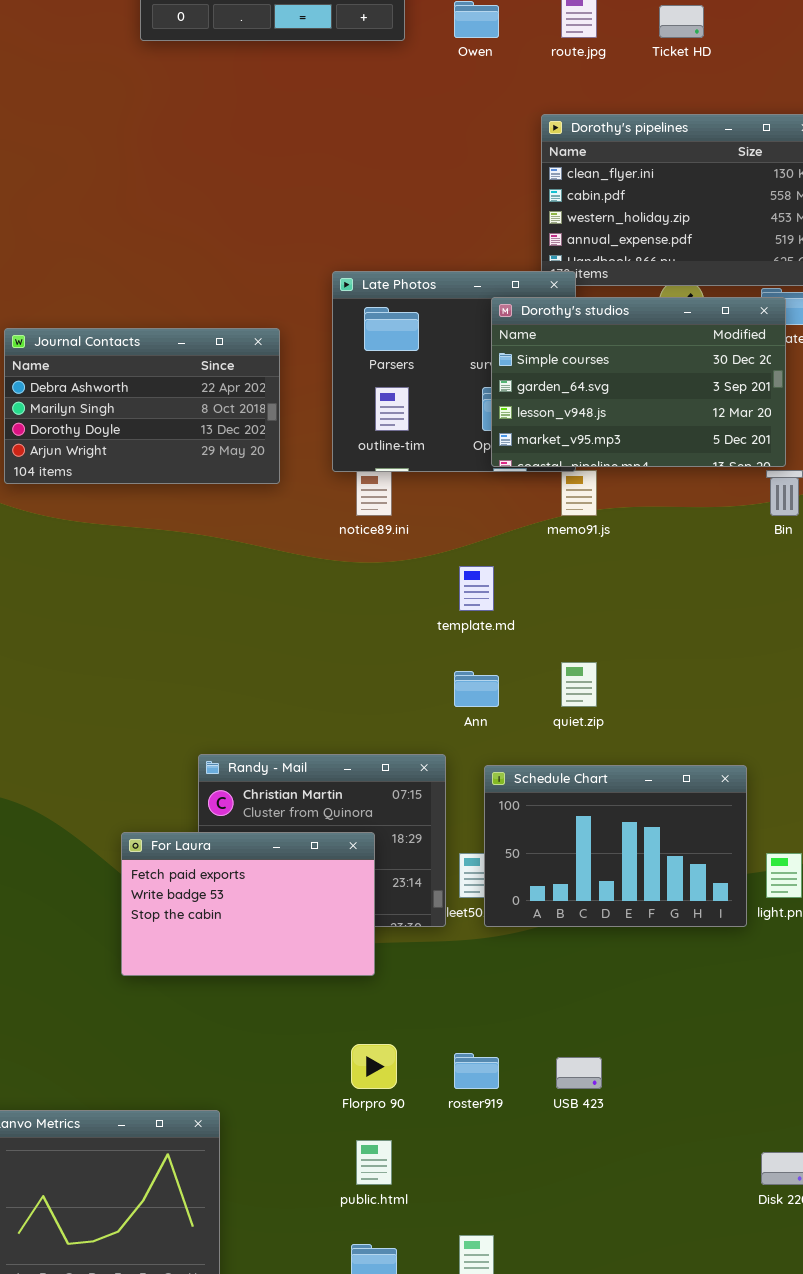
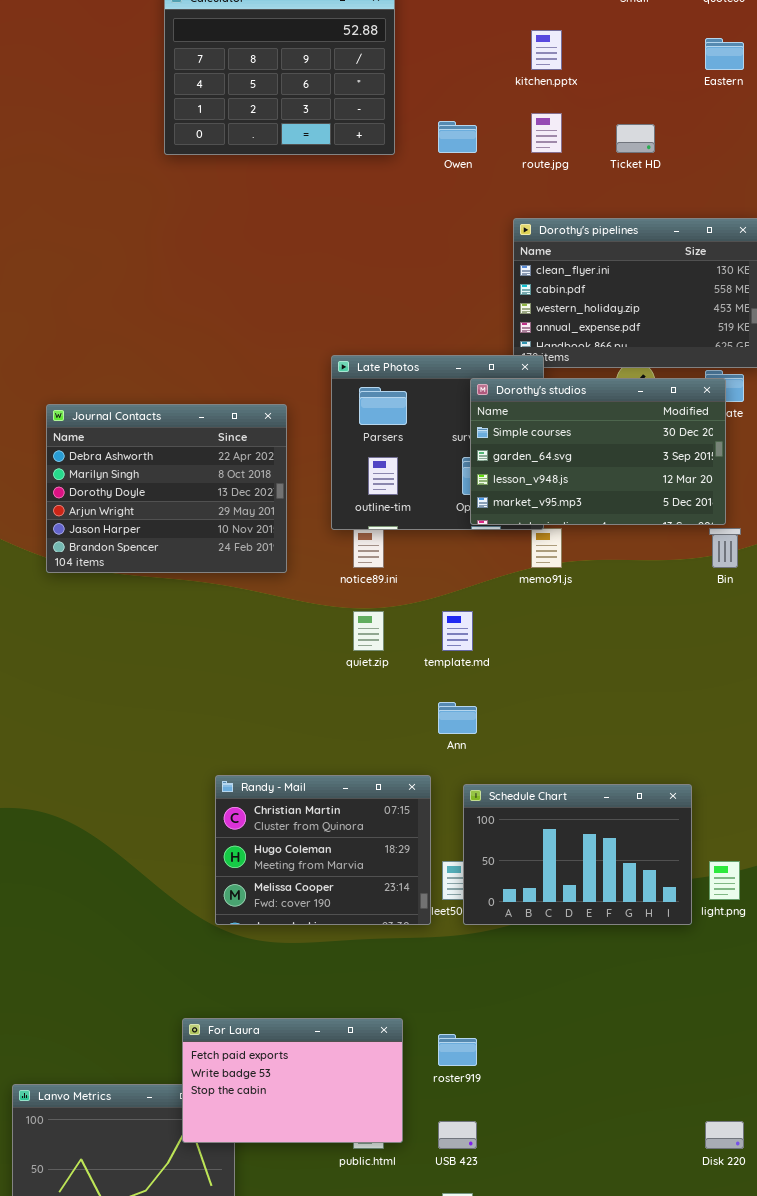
Journal Contacts: [4,328,280,484] -> [46,404,287,573], resized
quiet.zip: [561,662,597,707] -> [353,611,384,651], moved
For Laura: [121,832,375,976] -> [182,1018,403,1143], moved
USB 423: [556,1057,602,1089] -> [438,1121,477,1149], moved

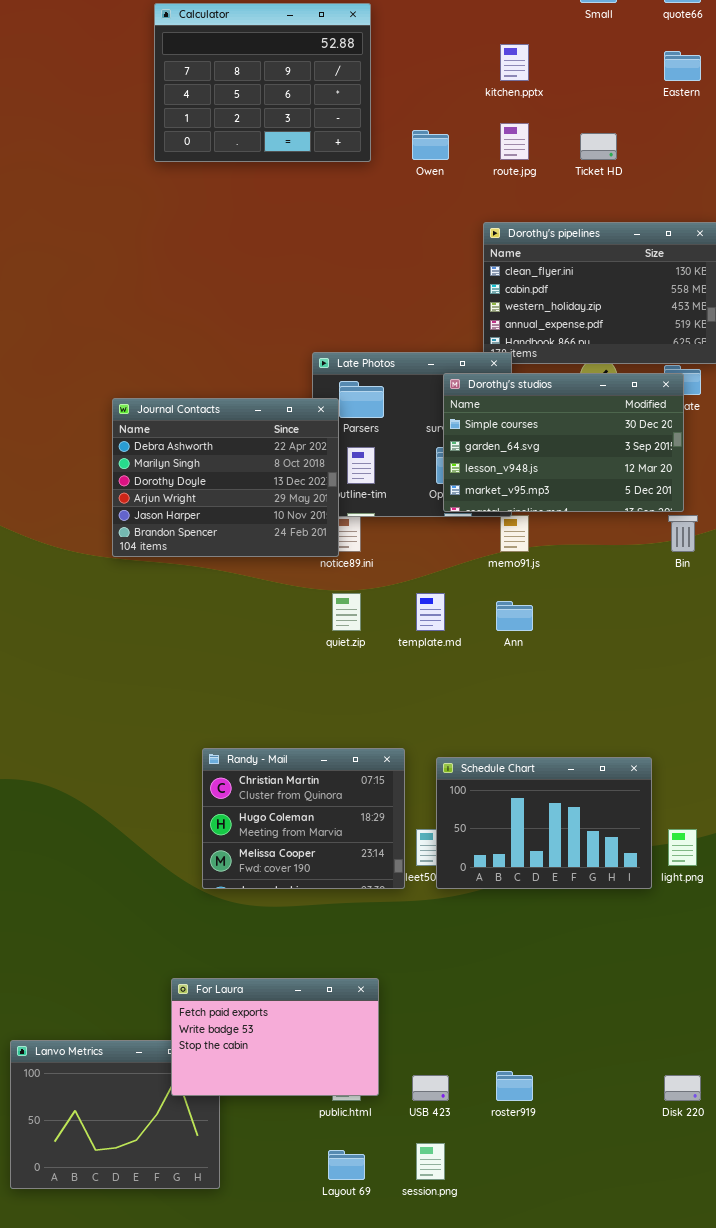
Journal Contacts: [46,404,287,573] -> [112,398,339,557], moved
Ann: [438,702,477,734] -> [496,601,533,631], moved
roster919: [438,1034,477,1066] -> [496,1071,533,1101], moved

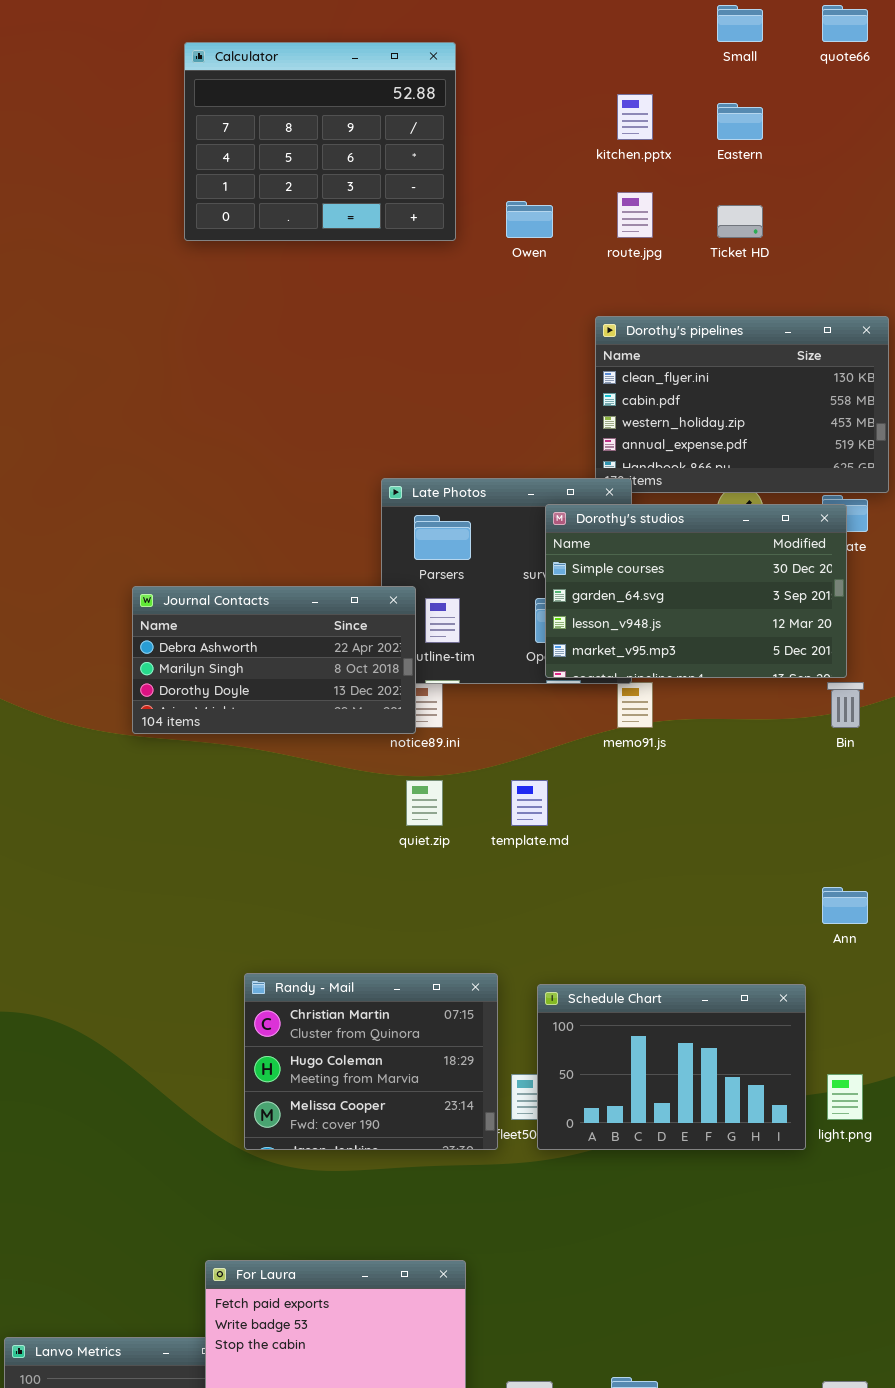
Eastern: [664,51,701,81] -> [717,103,763,140], moved
Journal Contacts: [112,398,339,557] -> [132,586,416,734], resized
Ann: [496,601,533,631] -> [822,887,868,924], moved

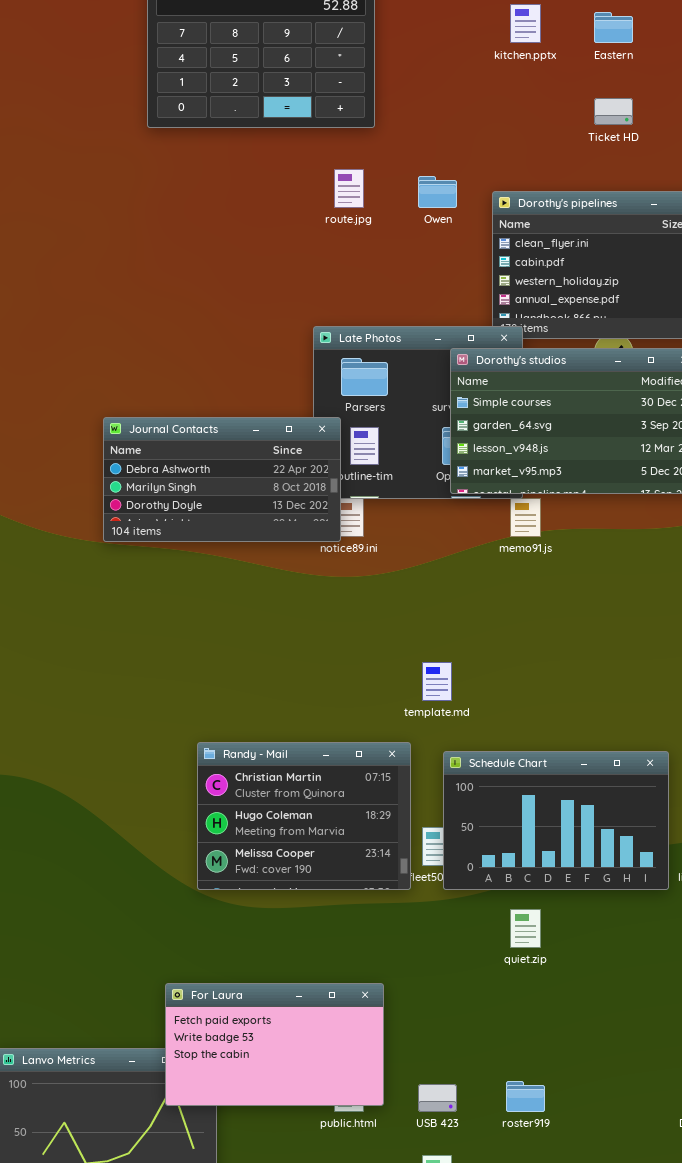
route.jpg: [617,192,653,238] -> [334,169,364,208], moved
Owen: [506,201,553,238] -> [418,176,457,208], moved
quiet.zip: [406,780,443,826] -> [510,909,541,948], moved
template.md: [511,780,548,826] -> [422,662,452,701], moved

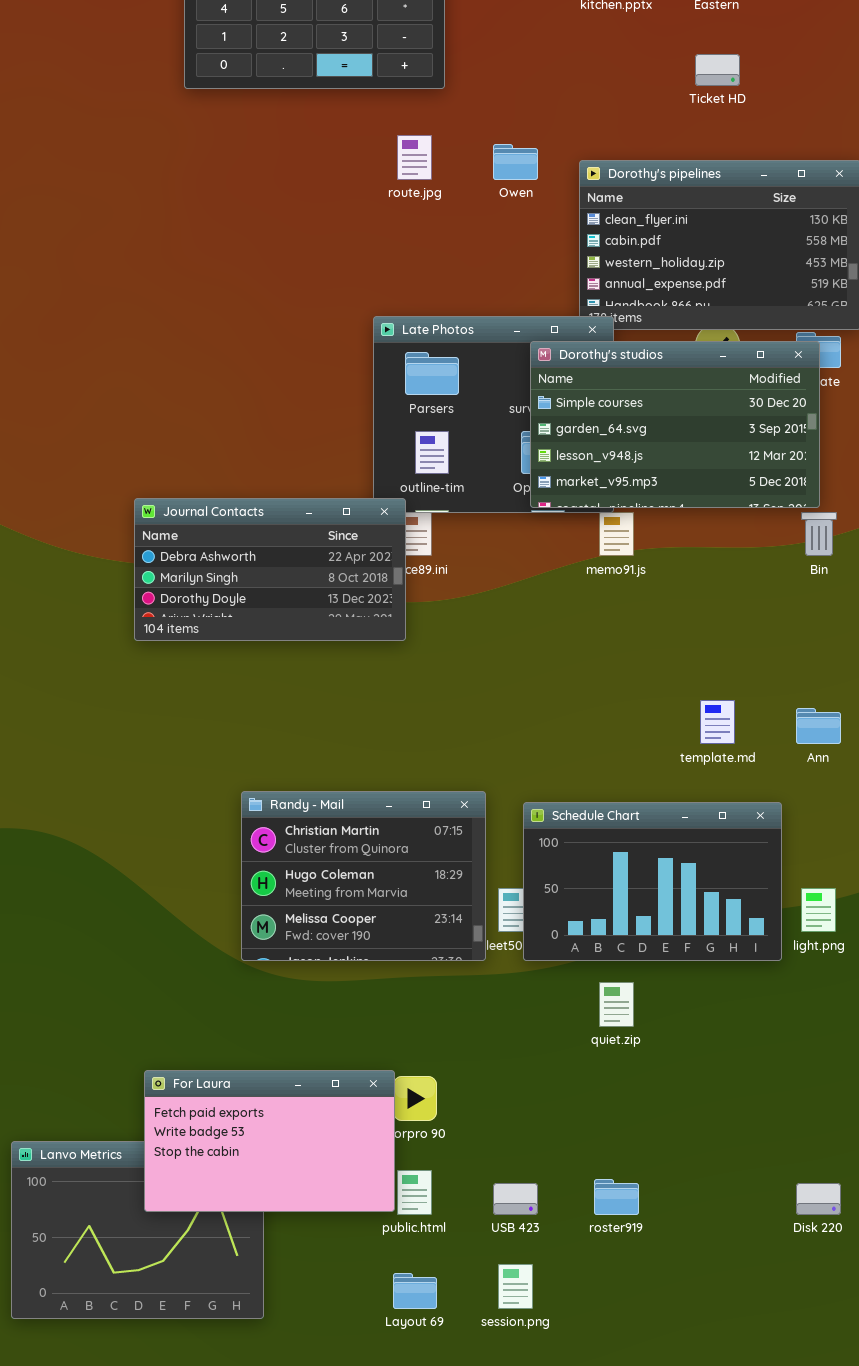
Journal Contacts: [103,417,341,542] -> [134,498,406,641], moved
template.md: [422,662,452,701] -> [700,700,735,744], moved
For Laura: [165,983,384,1106] -> [144,1070,395,1212], moved

